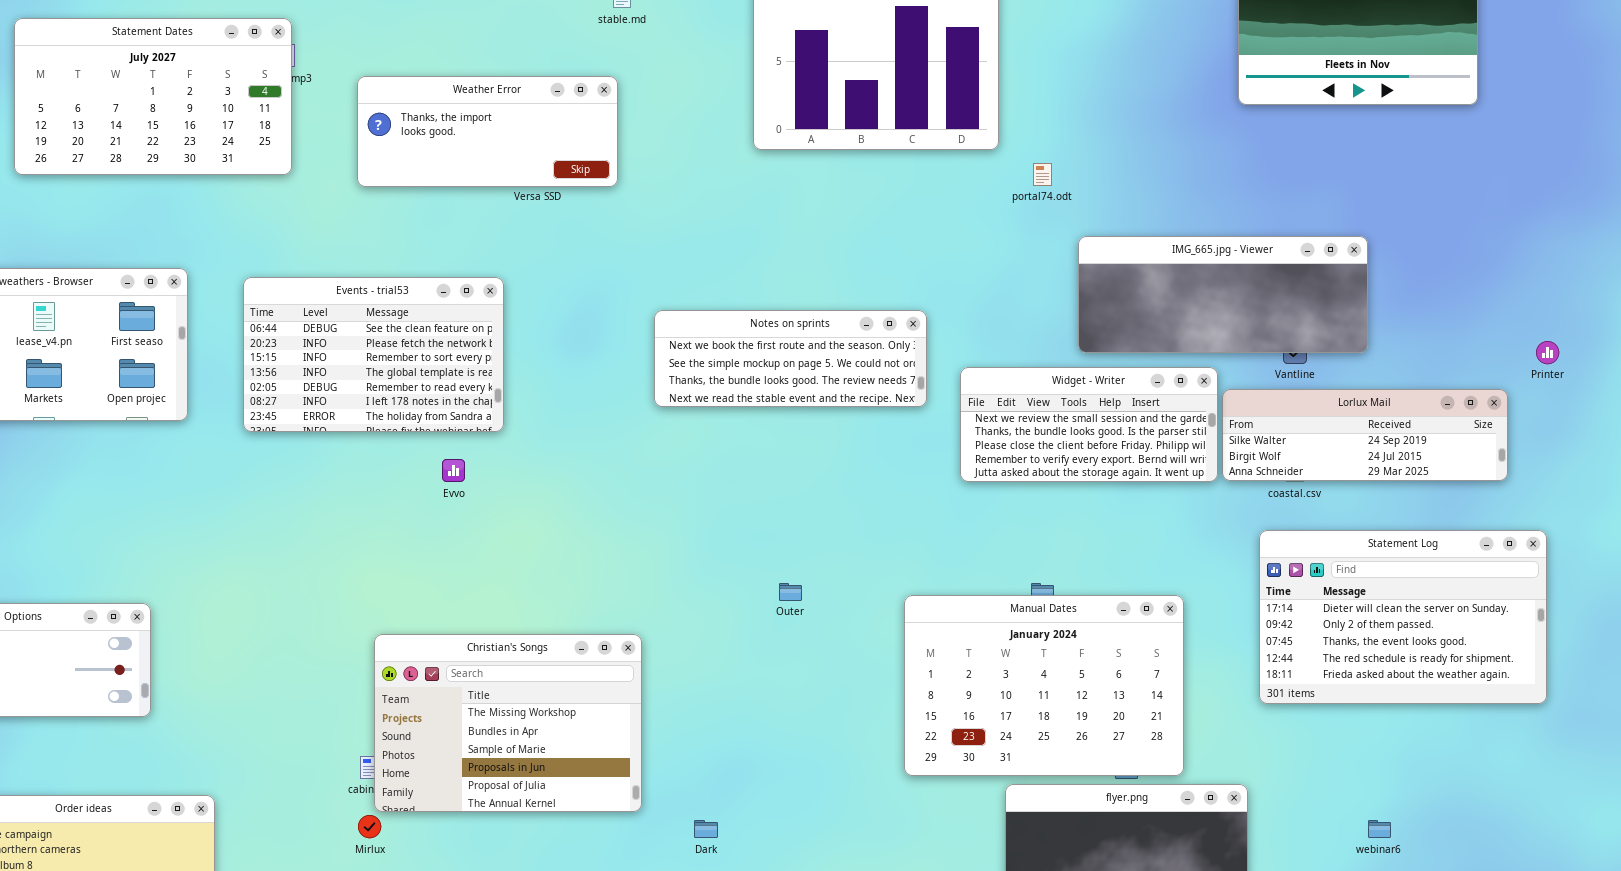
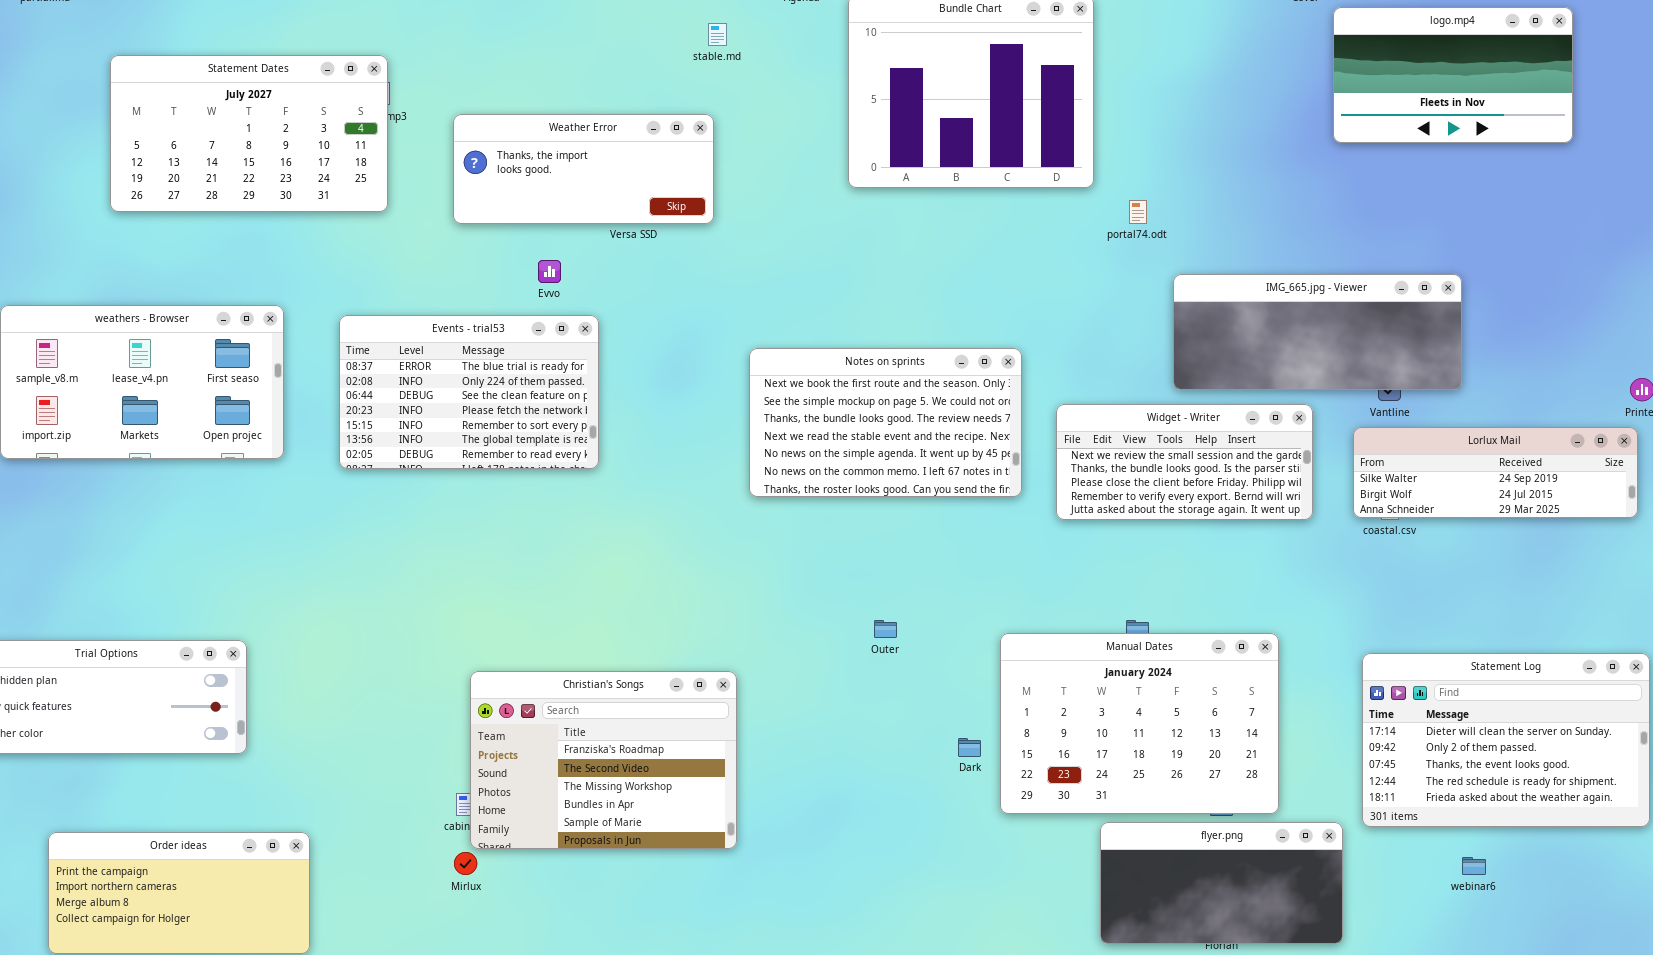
Events - trial53: [243,277,504,432] -> [339,315,599,469], scrolled up 2 rows
Notes on sprints: [654,310,927,407] -> [749,348,1022,497], resized
Lorlux Mail: [1222,389,1508,481] -> [1353,427,1638,518], moved
Evvo: [442,459,465,482] -> [538,260,561,283], moved
Statement Log: [1259,530,1547,704] -> [1362,653,1650,827], moved
Christian's Songs: [374,634,642,812] -> [470,671,737,849], scrolled up 2 rows
Dark: [694,820,718,838] -> [958,738,981,757], moved

